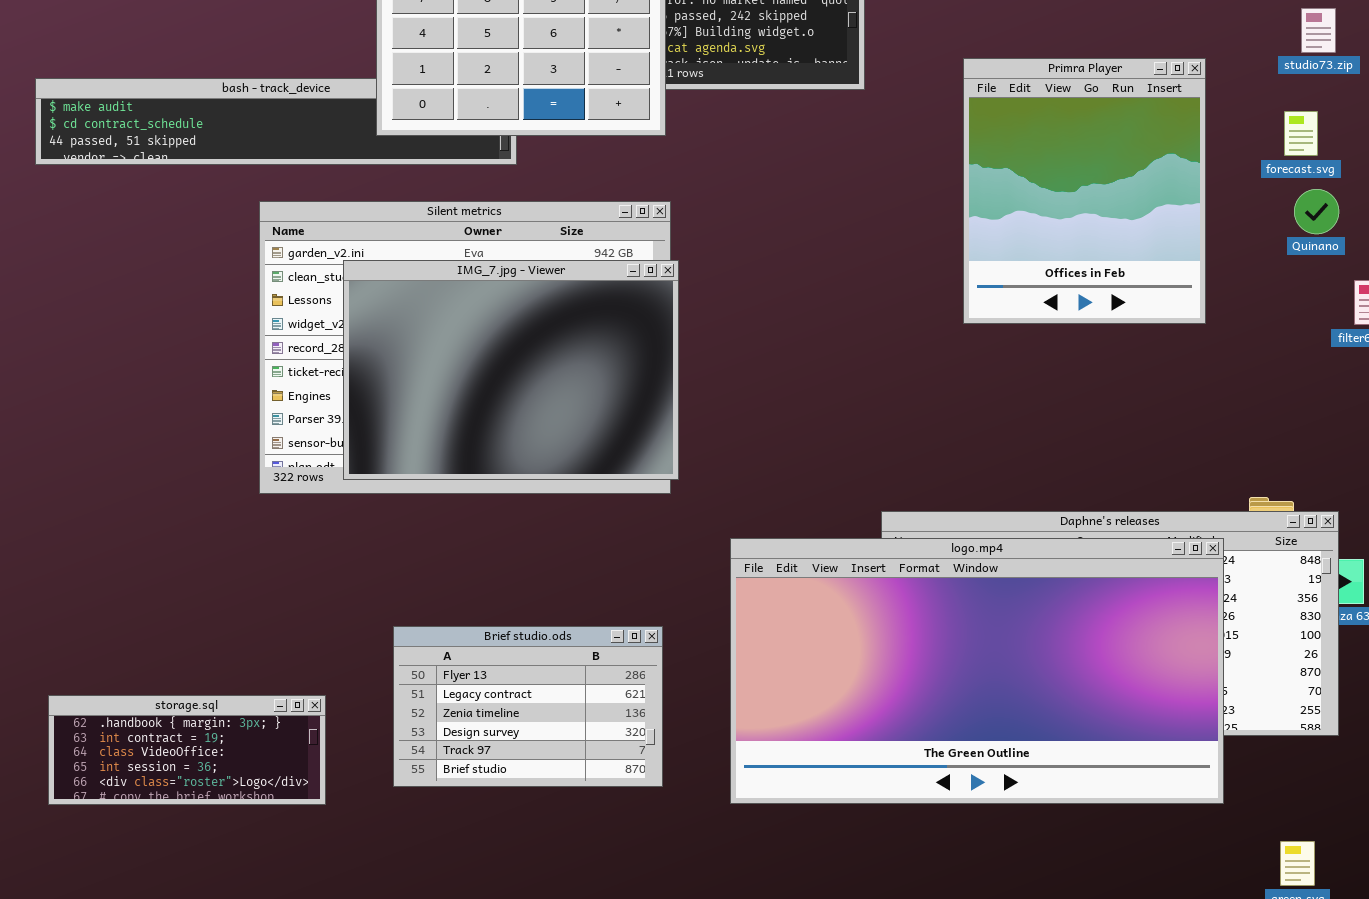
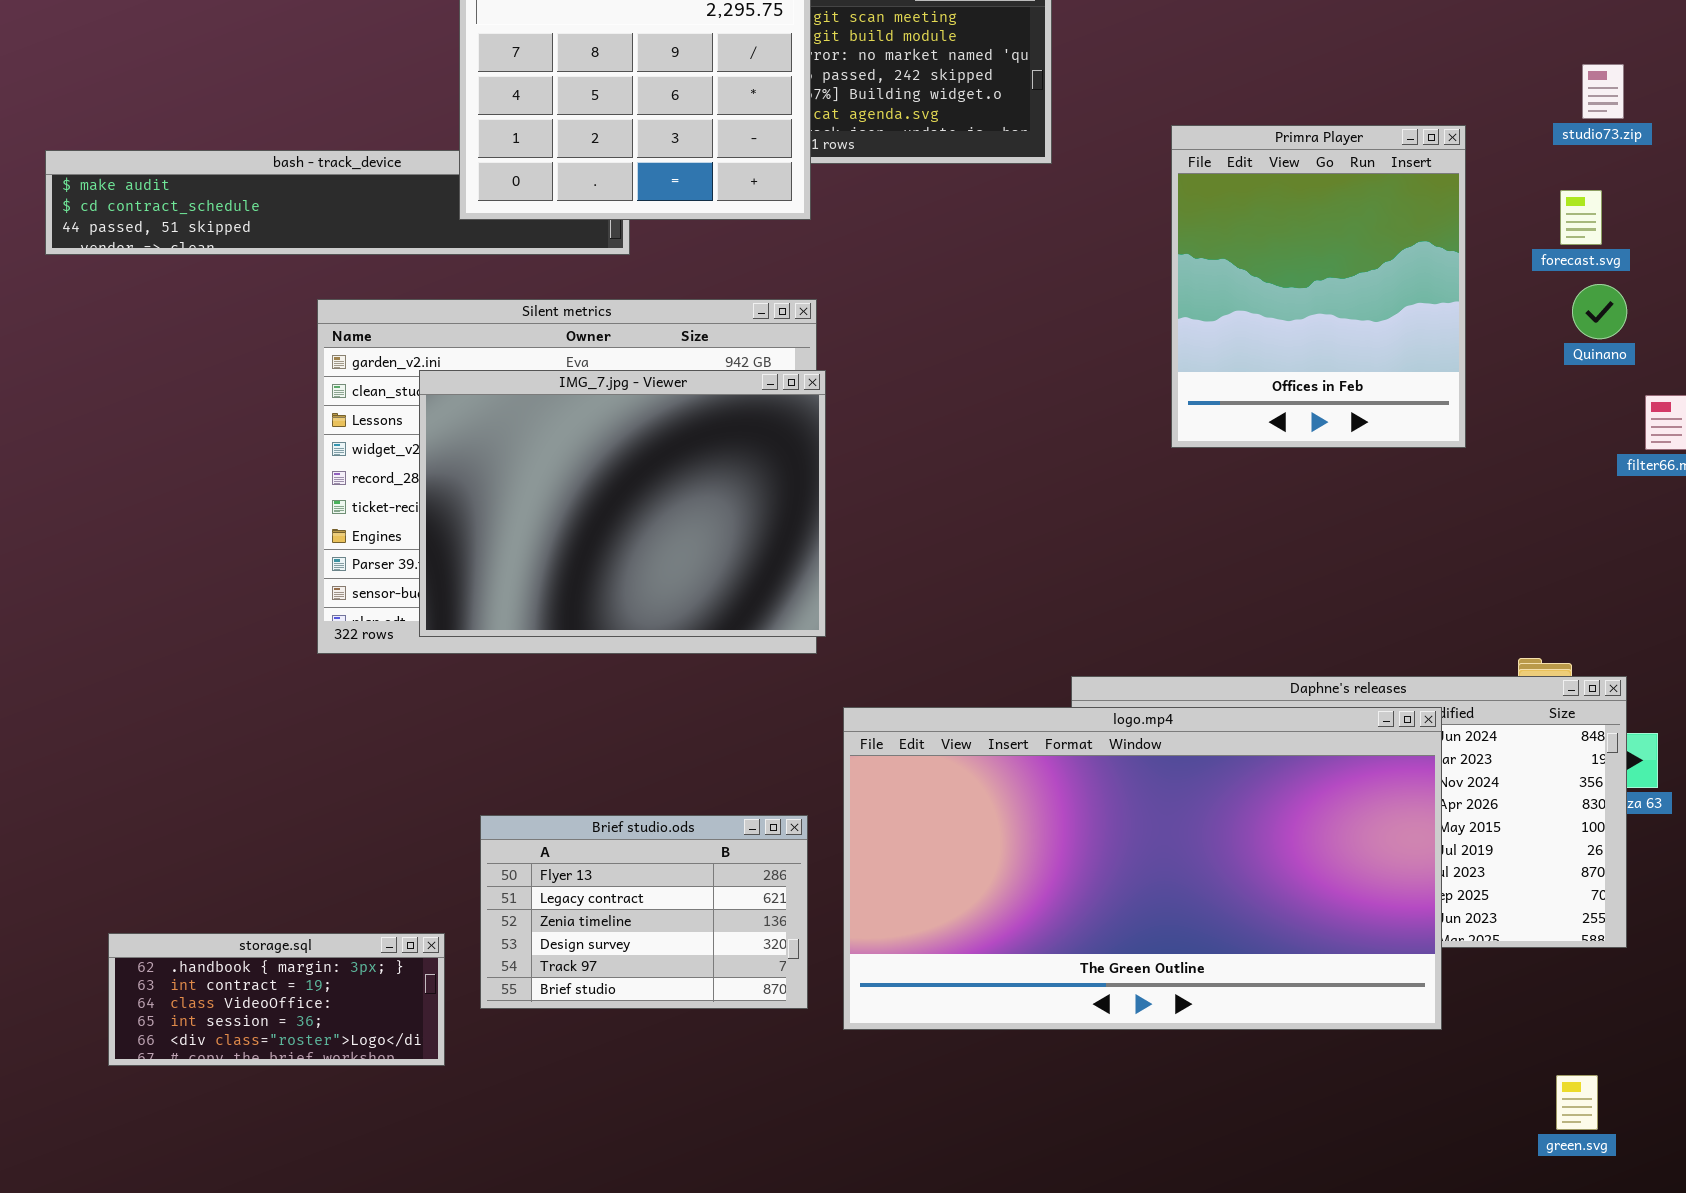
logo.mp4: [730,538,1224,804] -> [843,707,1442,1030], moved
storage.sql: [48,695,326,805] -> [108,933,445,1066], moved

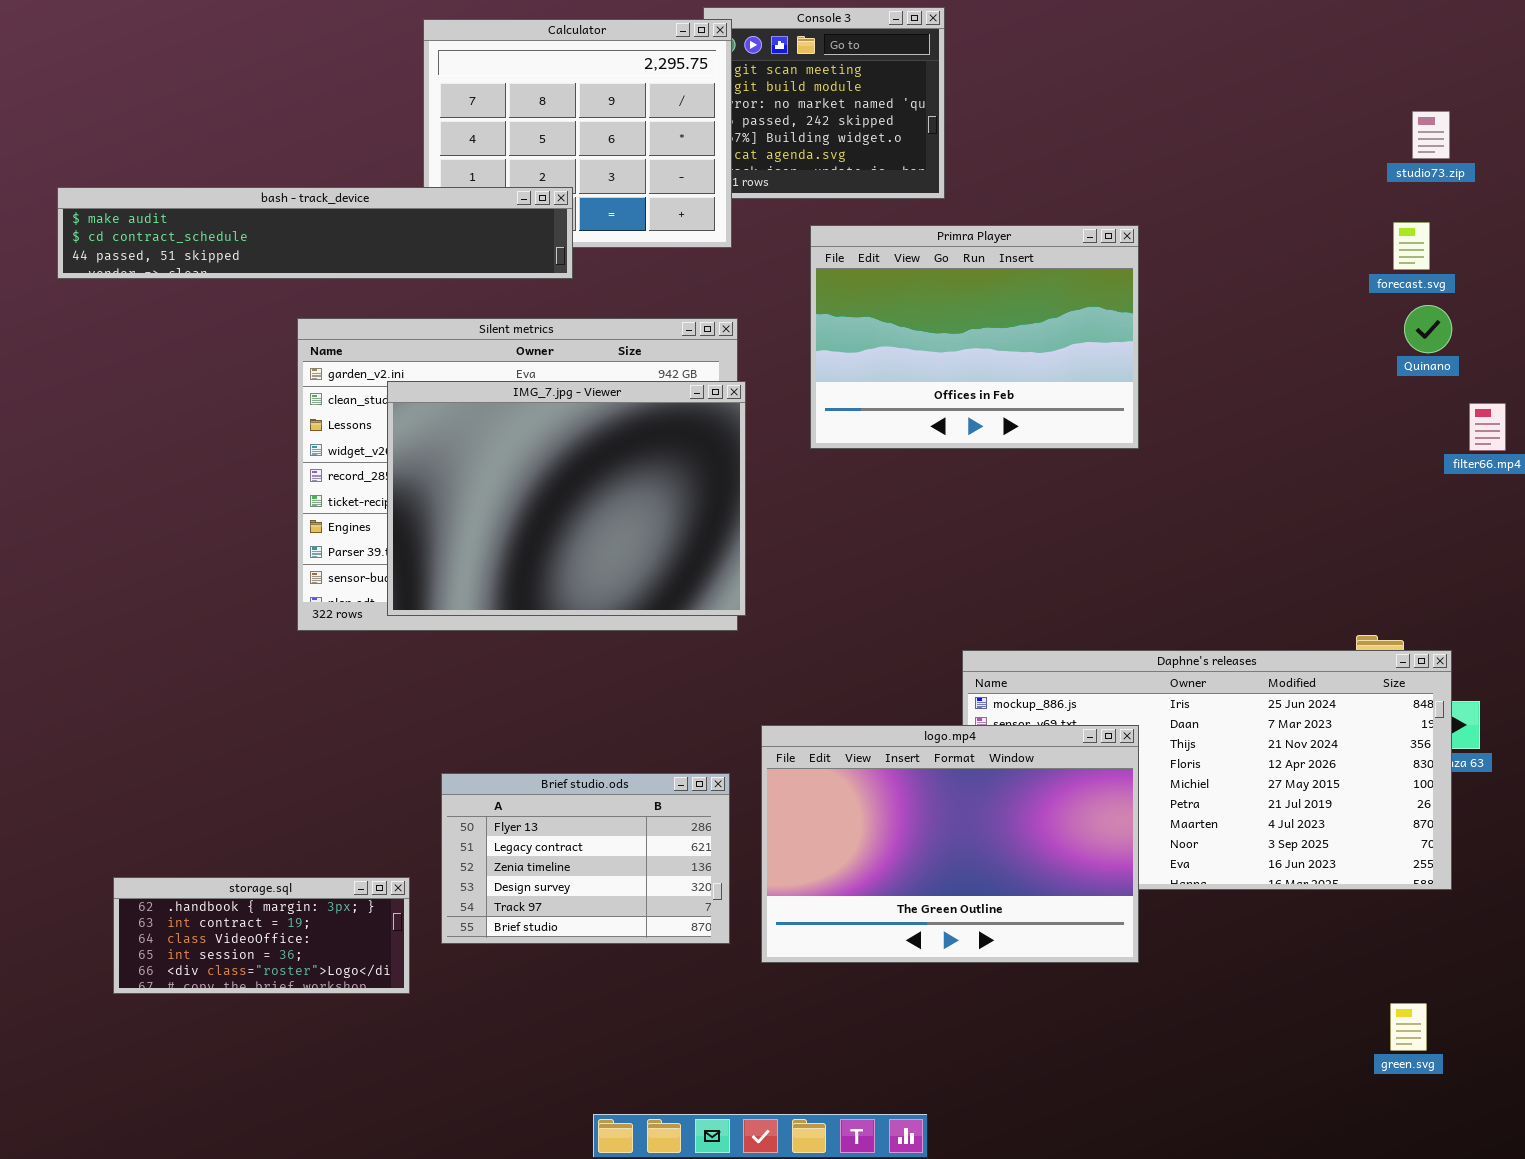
Primra Player: [1171,125,1466,448] -> [810,225,1139,449], moved, resized
bash - track_device: [45,150,630,255] -> [57,187,573,279], raised
logo.mp4: [843,707,1442,1030] -> [761,725,1139,963], resized

